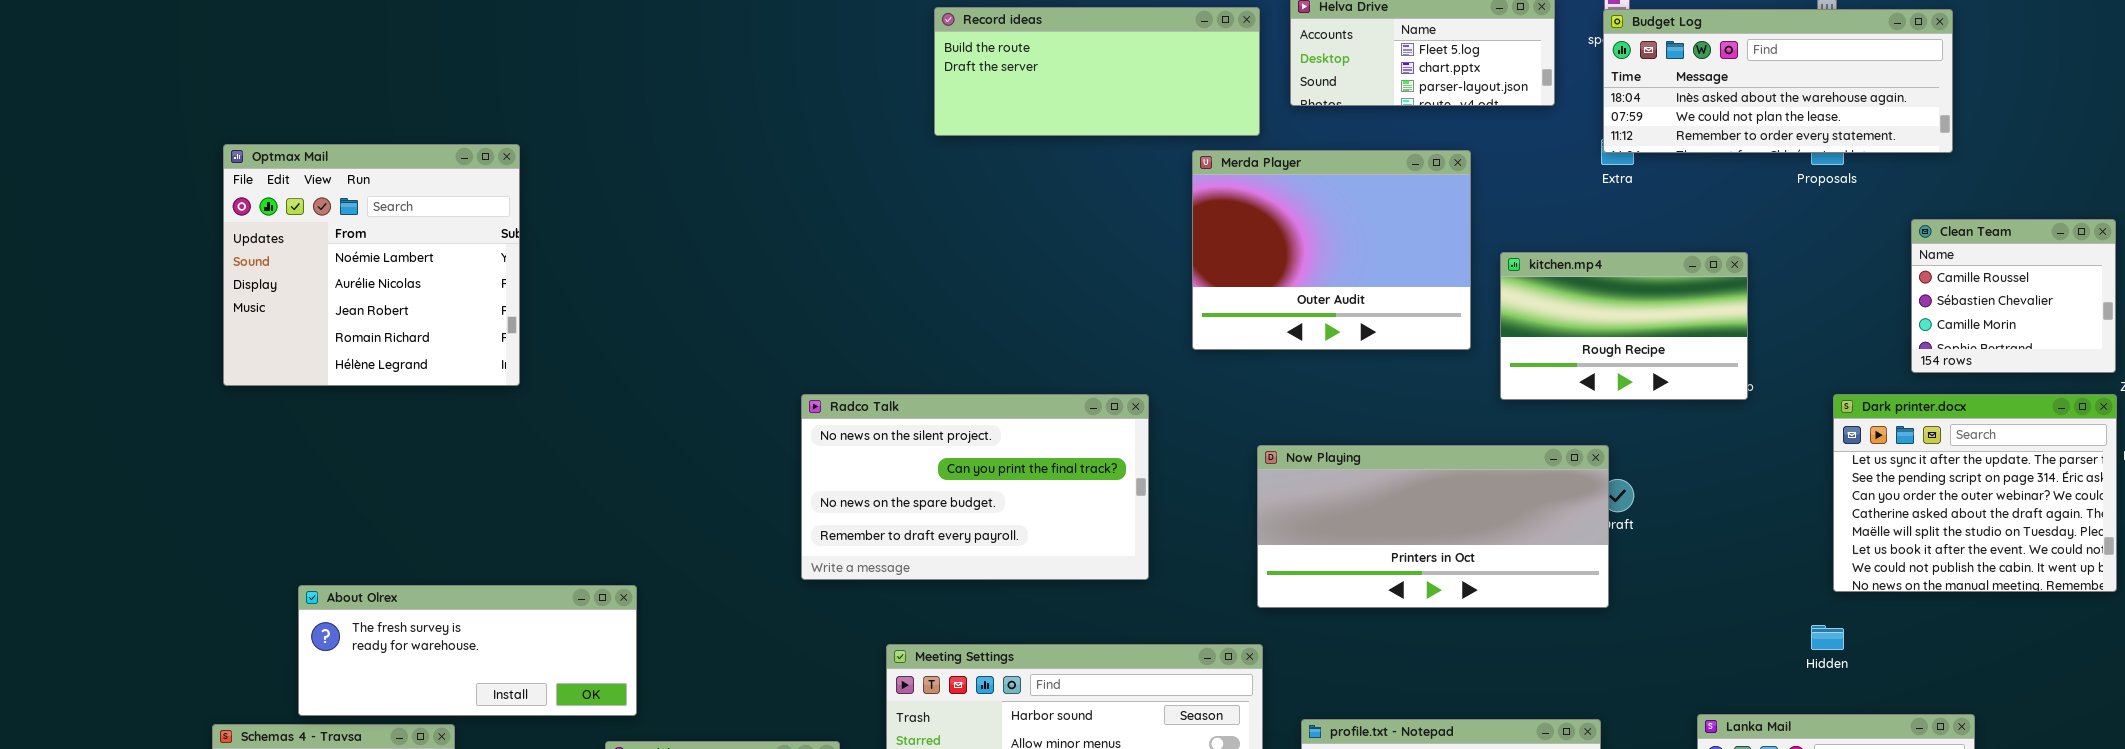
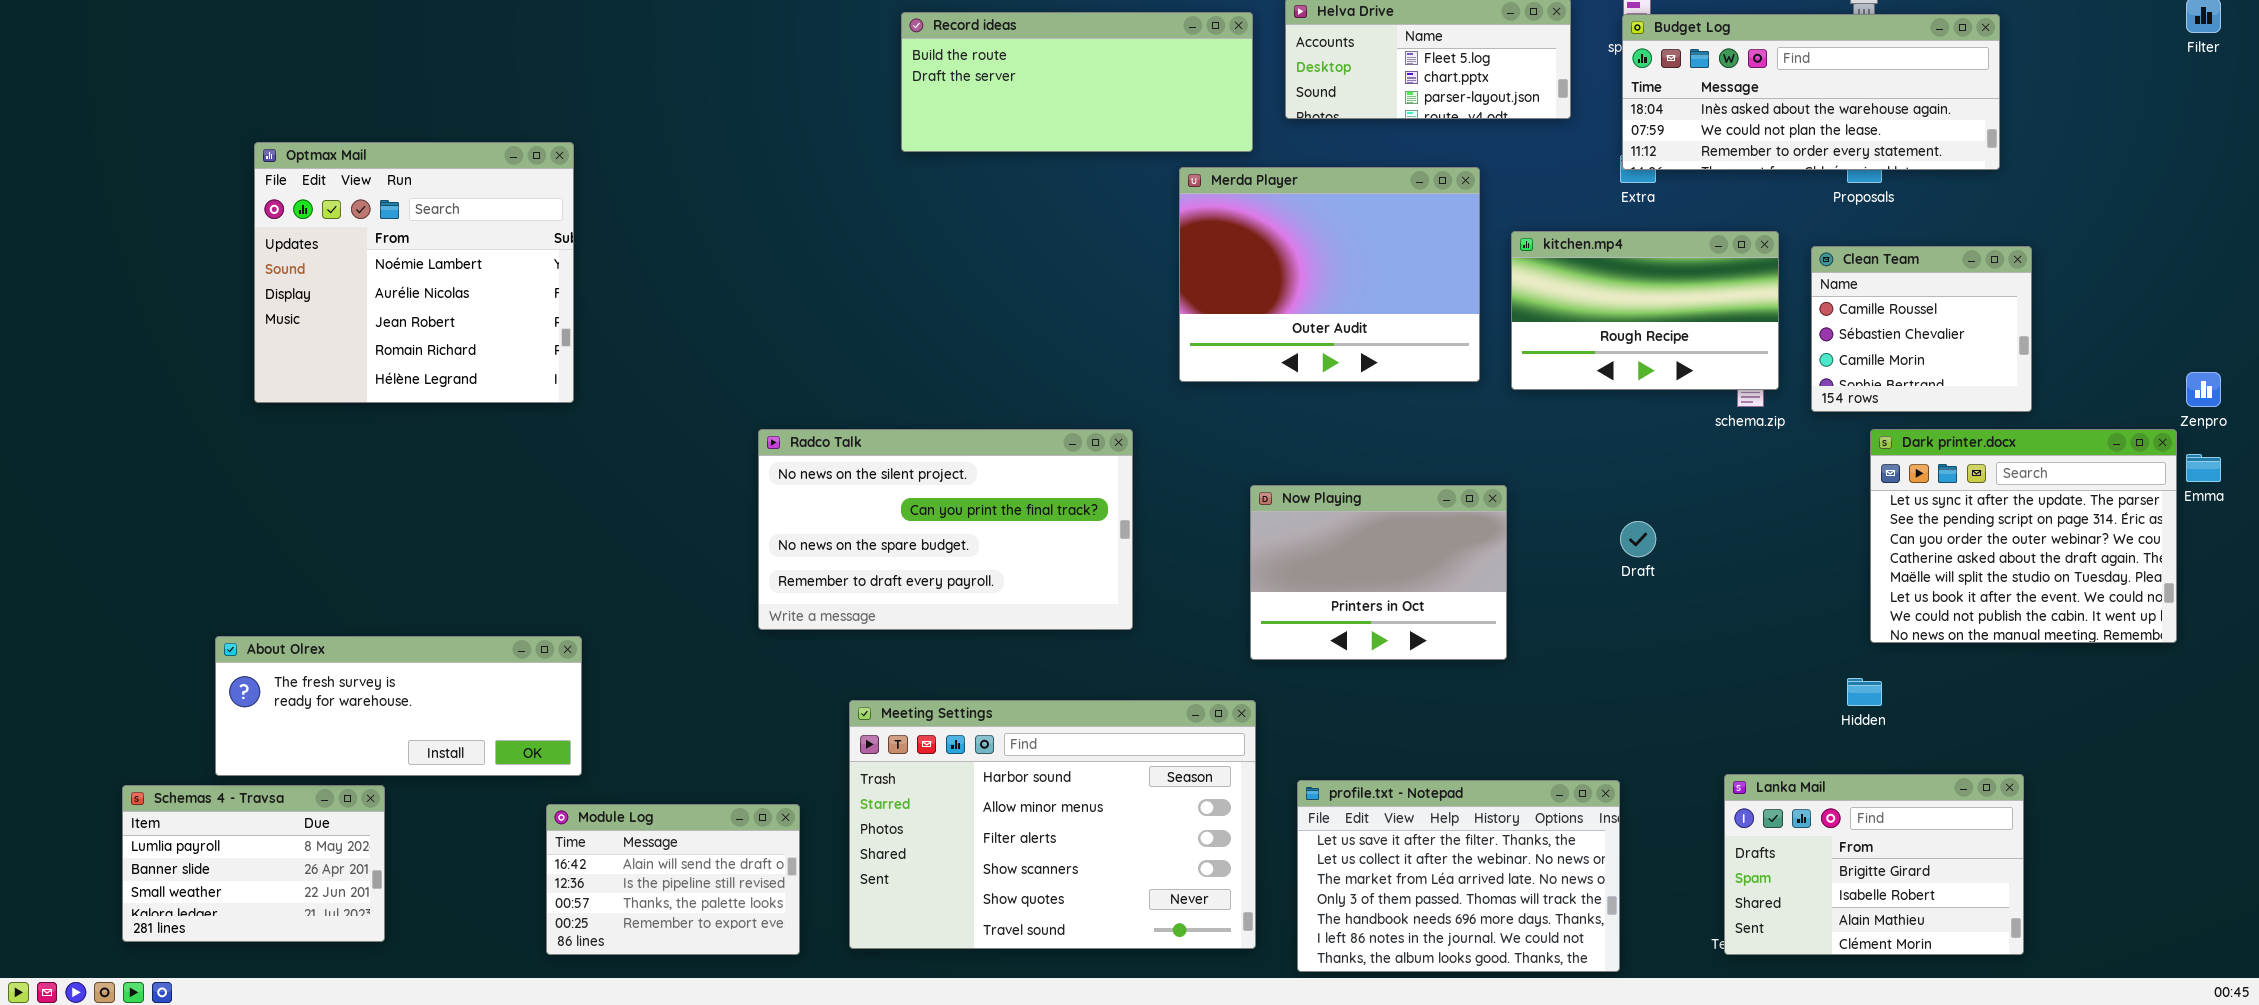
Optmax Mail: [223,144,520,386] -> [254,142,574,403], moved
Clean Team: [1911,219,2116,373] -> [1811,246,2032,412], moved
kitchen.mp4: [1500,252,1748,400] -> [1511,231,1779,390], moved
Now Playing: [1257,445,1609,608] -> [1250,485,1507,660], resized

